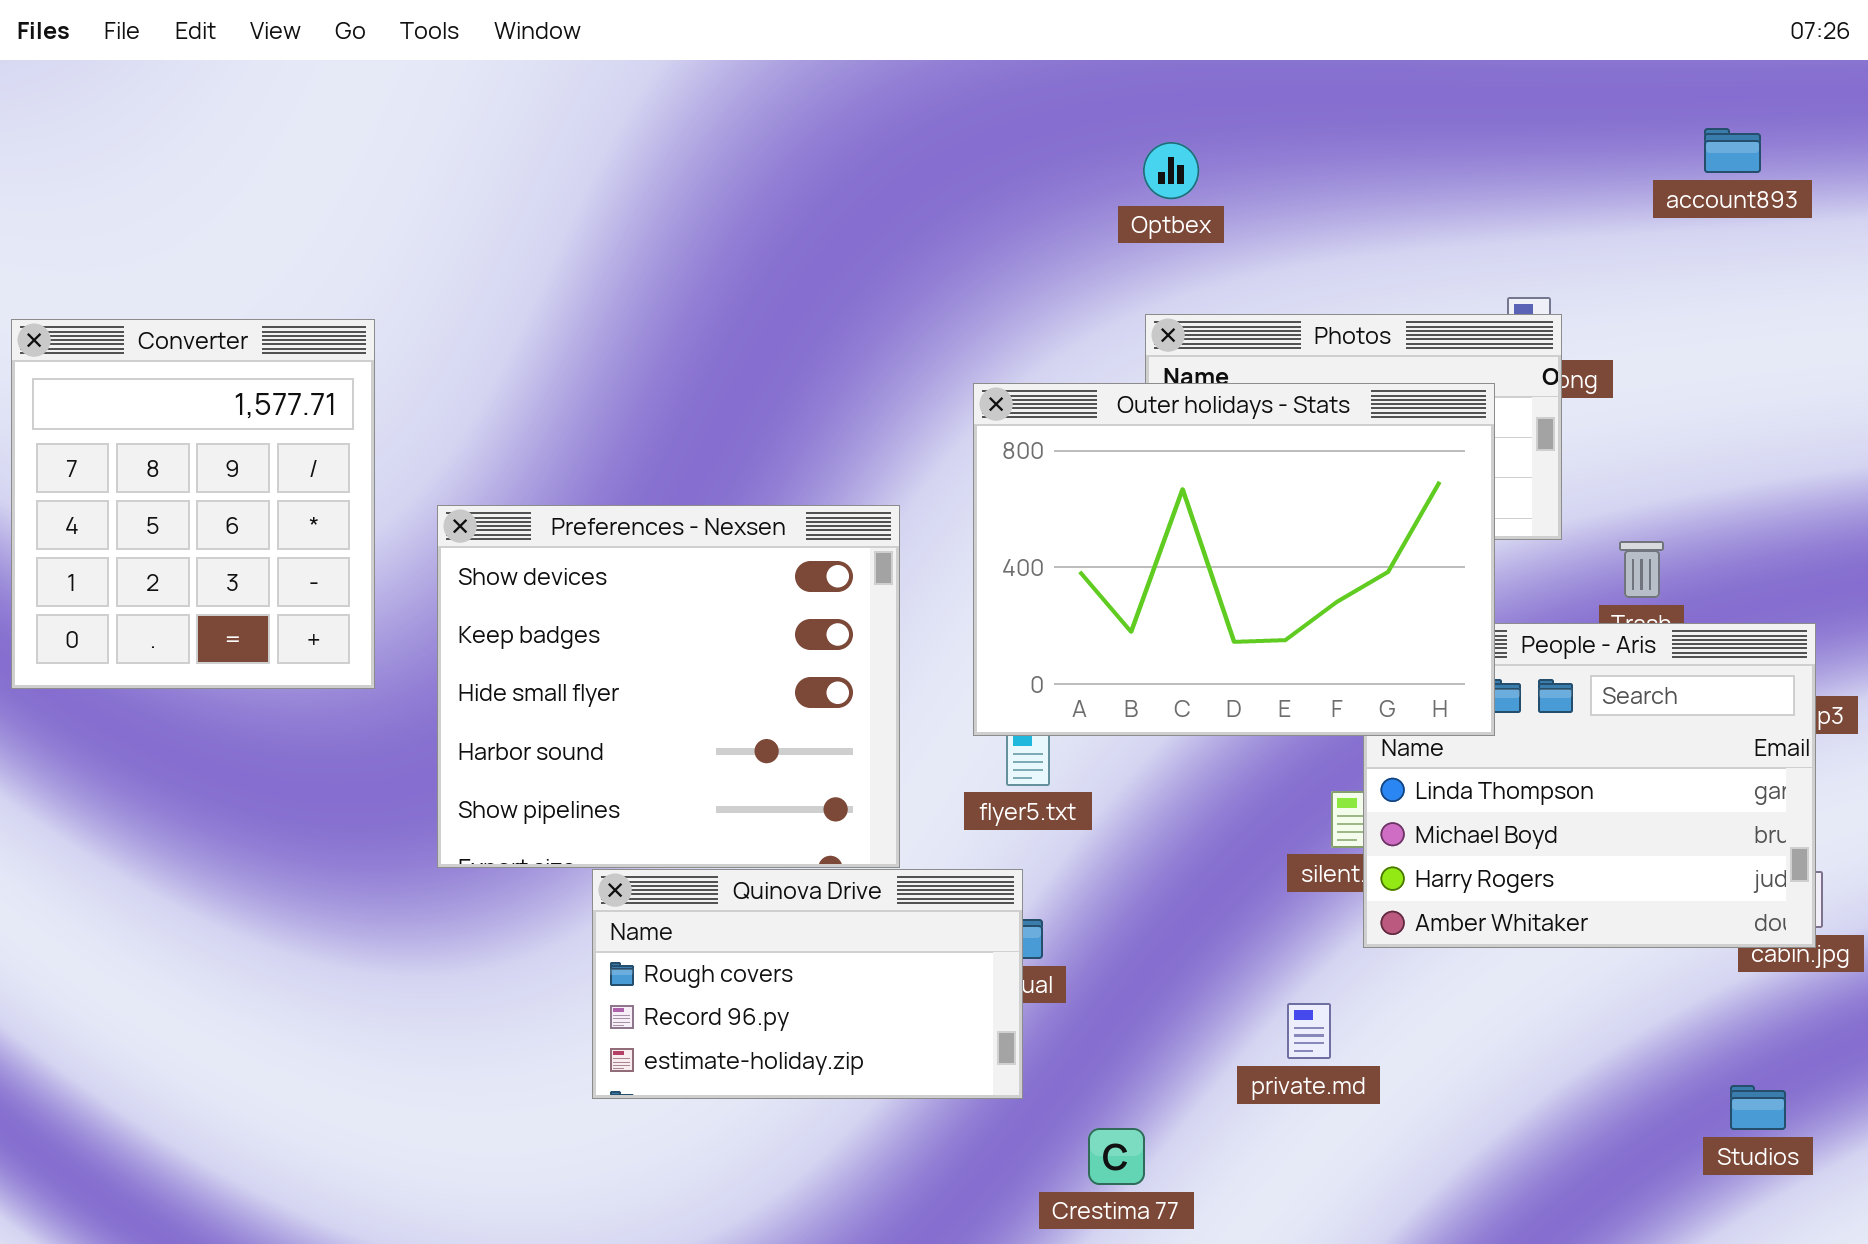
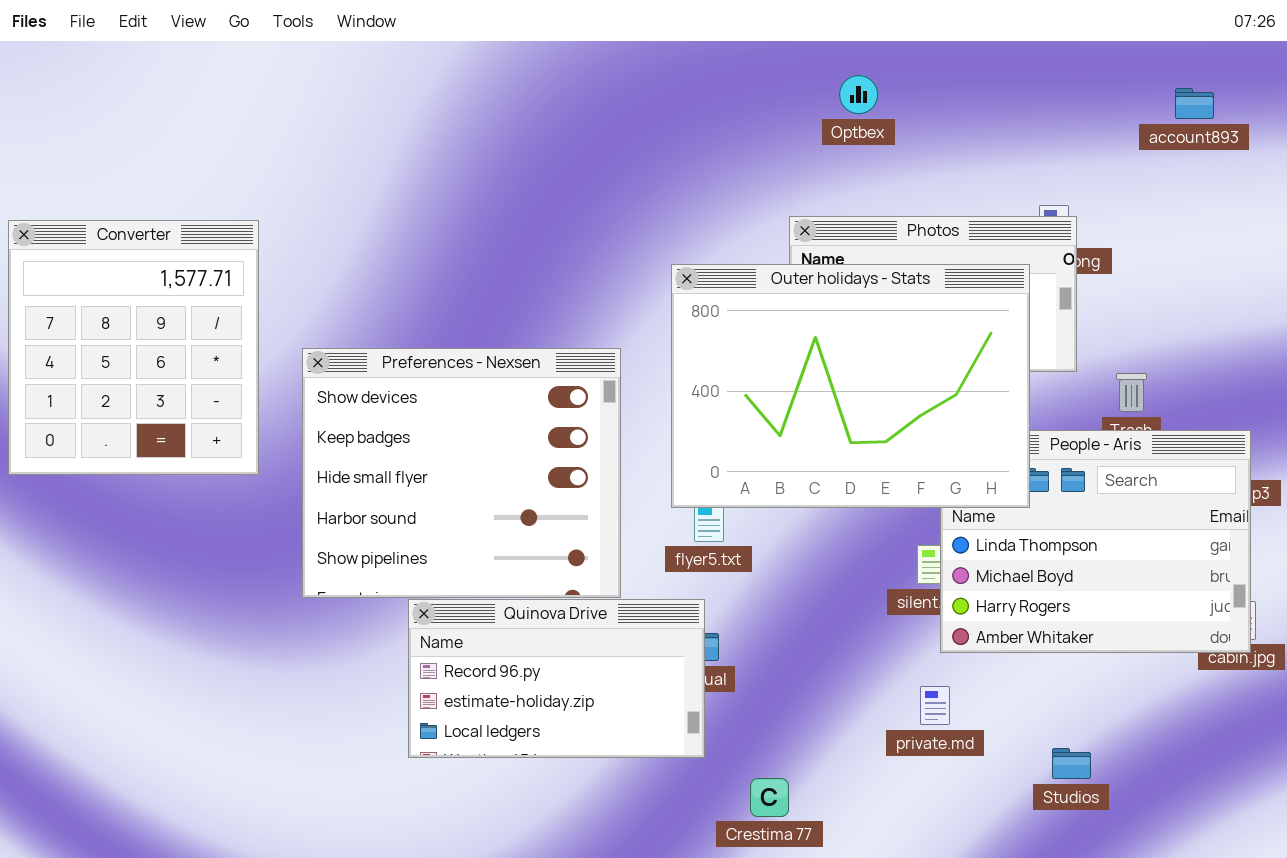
Optbex: [1143,142,1199,199] -> [839,75,878,114], moved
Quinova Drive: [592,869,1023,1099] -> [408,599,705,758], scrolled down 1 row
private.md: [1287,1003,1331,1059] -> [920,686,950,725], moved
Studios: [1730,1085,1786,1130] -> [1052,748,1091,779], moved

